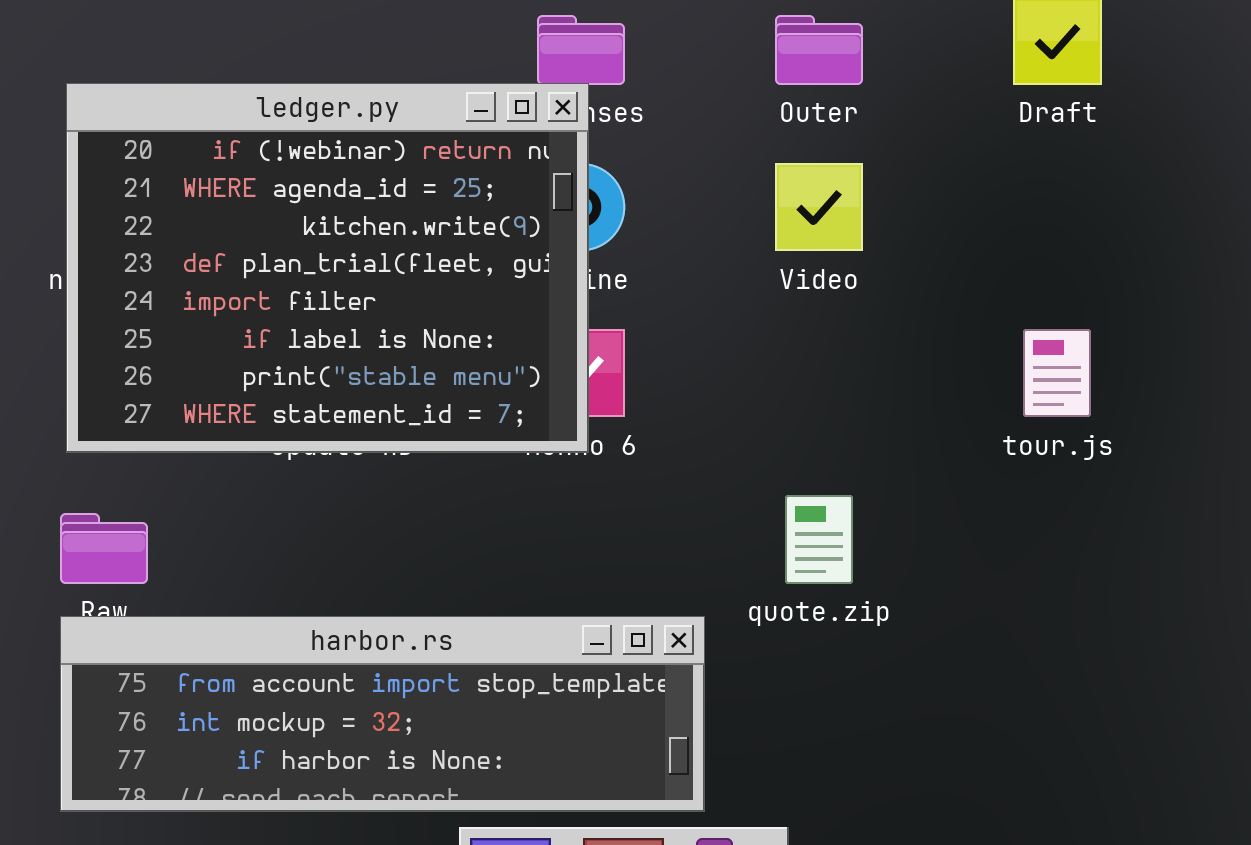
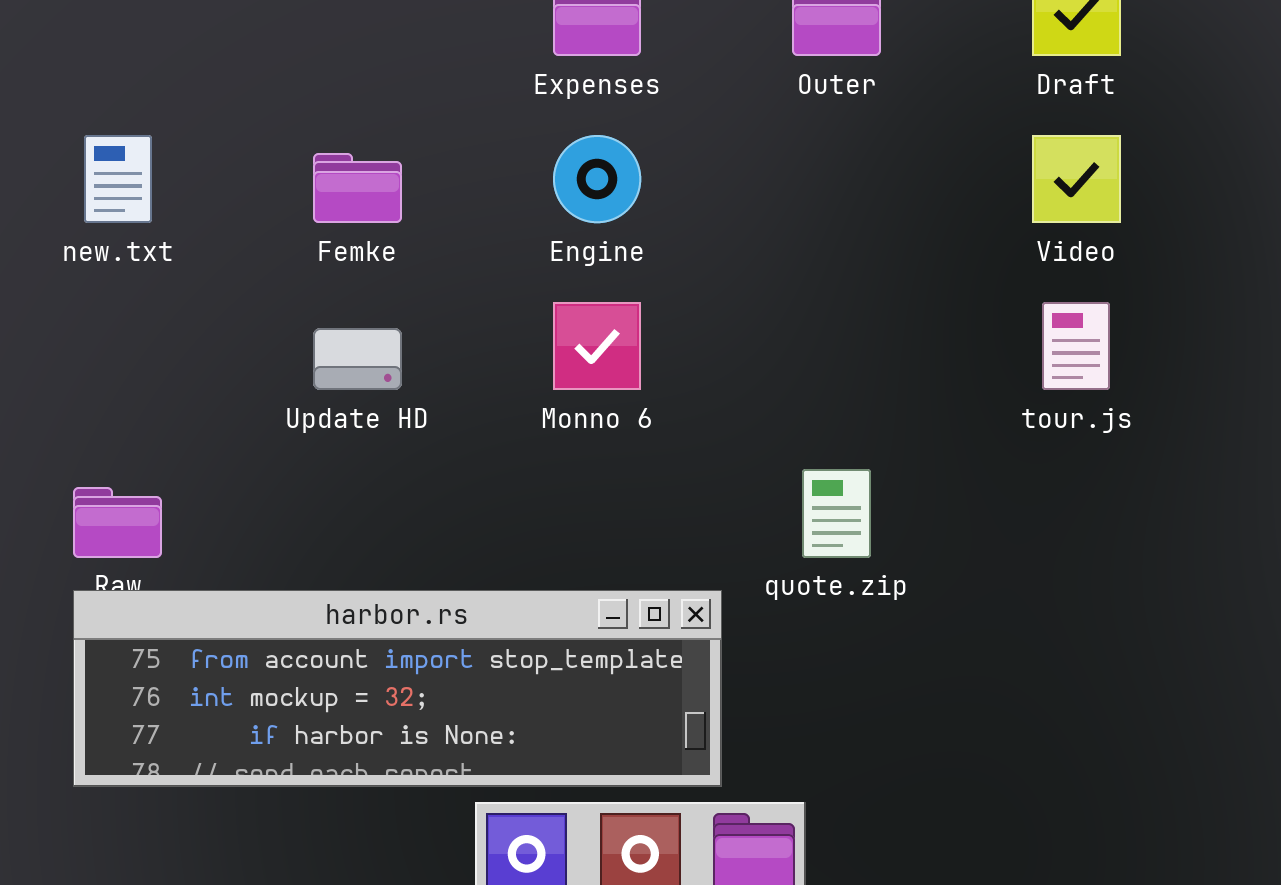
ledger.py: [66,83,589,453] -> none, closed
Video: [775,163,863,251] -> [1032,135,1121,223], moved

